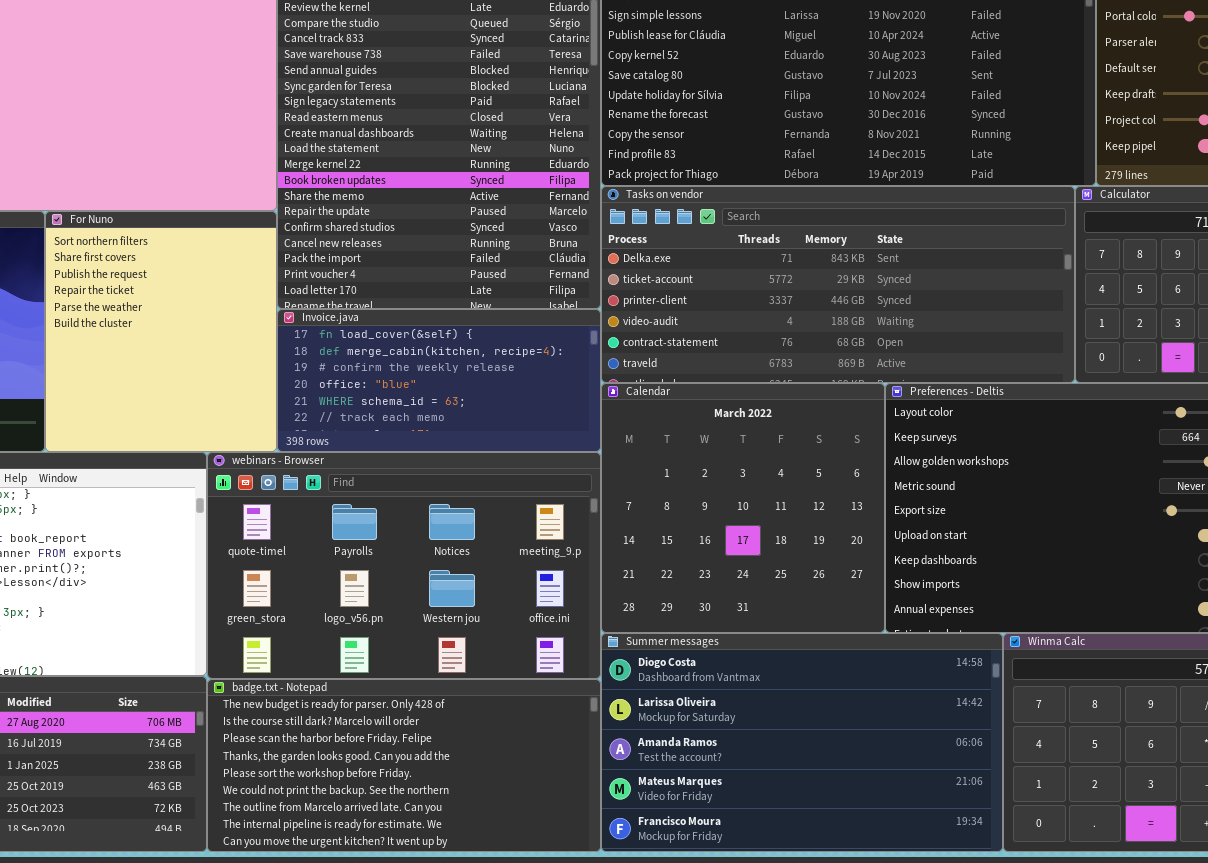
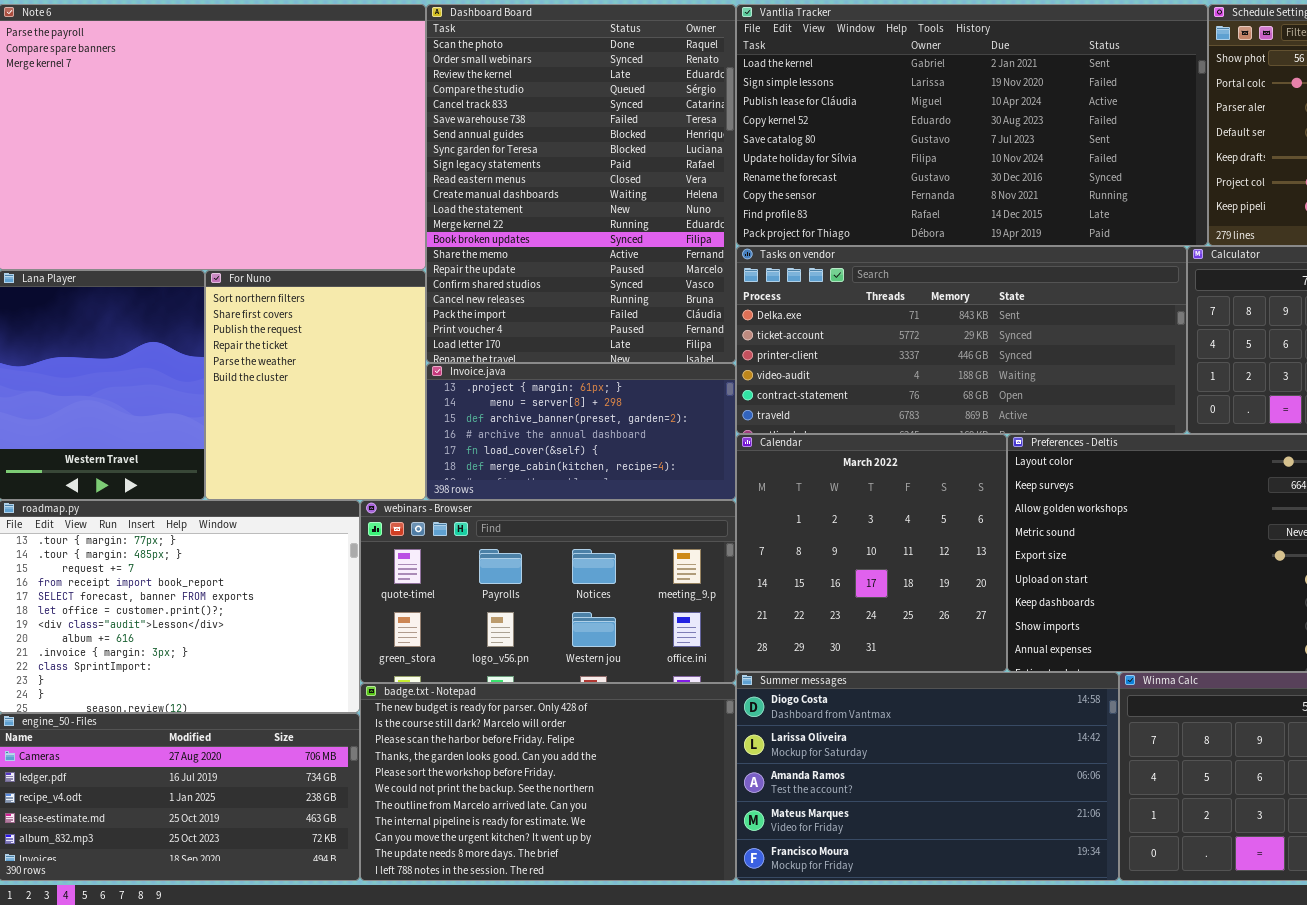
Invoice.java: [277,309,601,452] -> [426,363,736,500], scrolled up 4 rows
webinars - Browser: [207,452,601,679] -> [360,500,736,683], resized
badge.txt - Notepad: [207,679,601,852] -> [360,683,736,881], resized

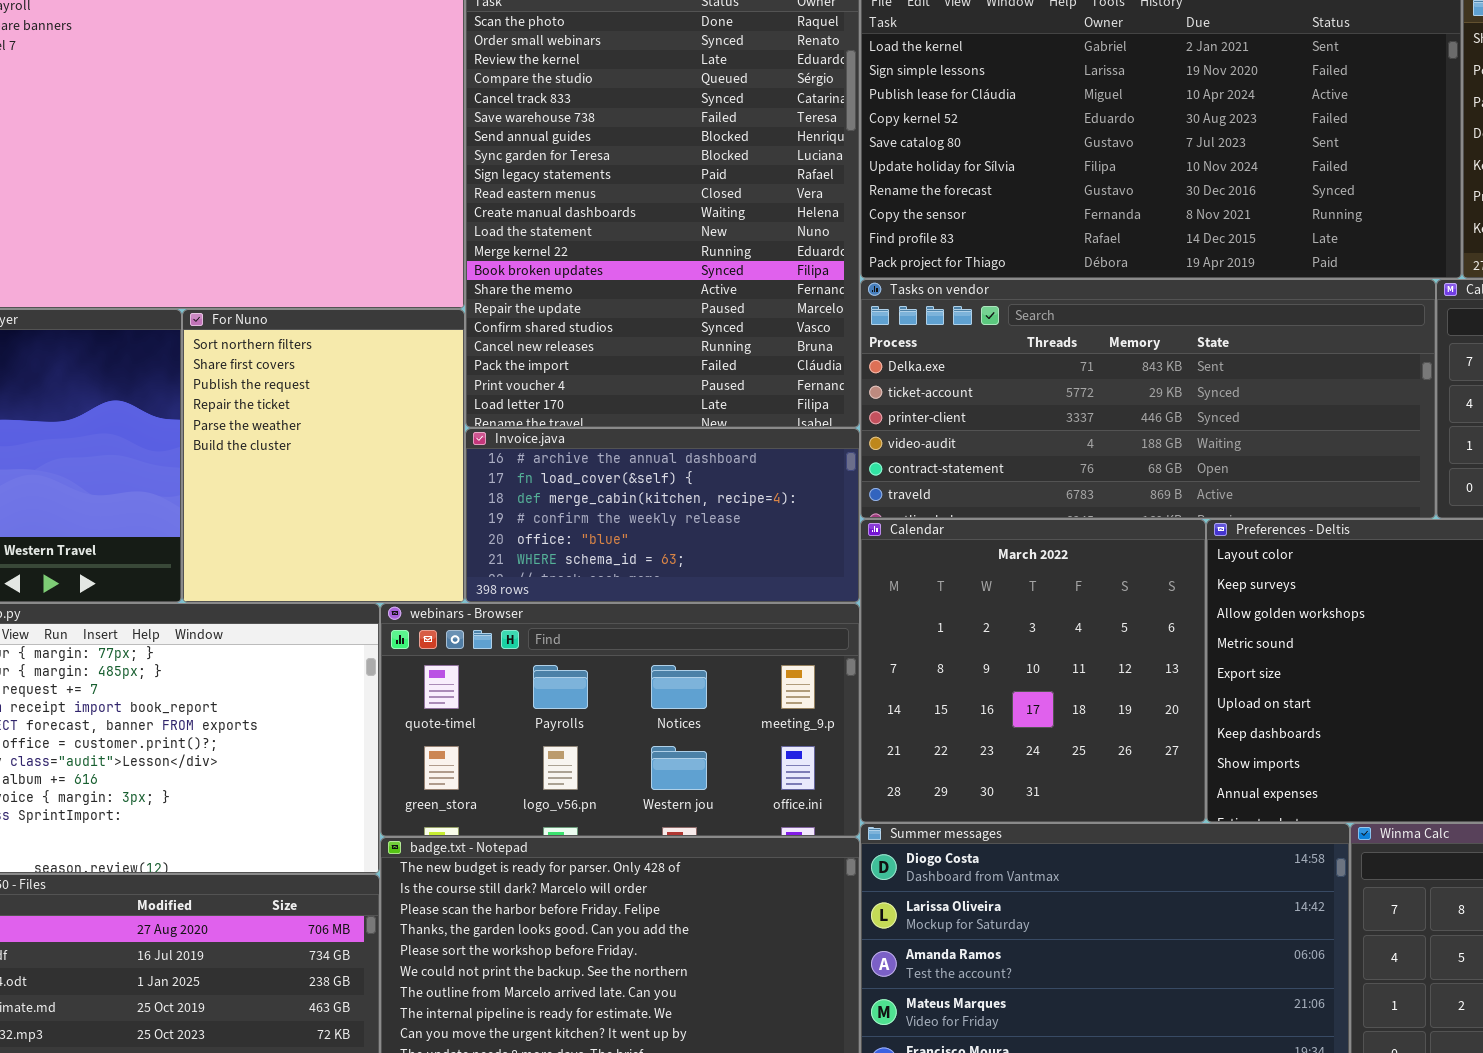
Invoice.java: [426,363,736,500] -> [465,428,860,603], scrolled down 3 rows

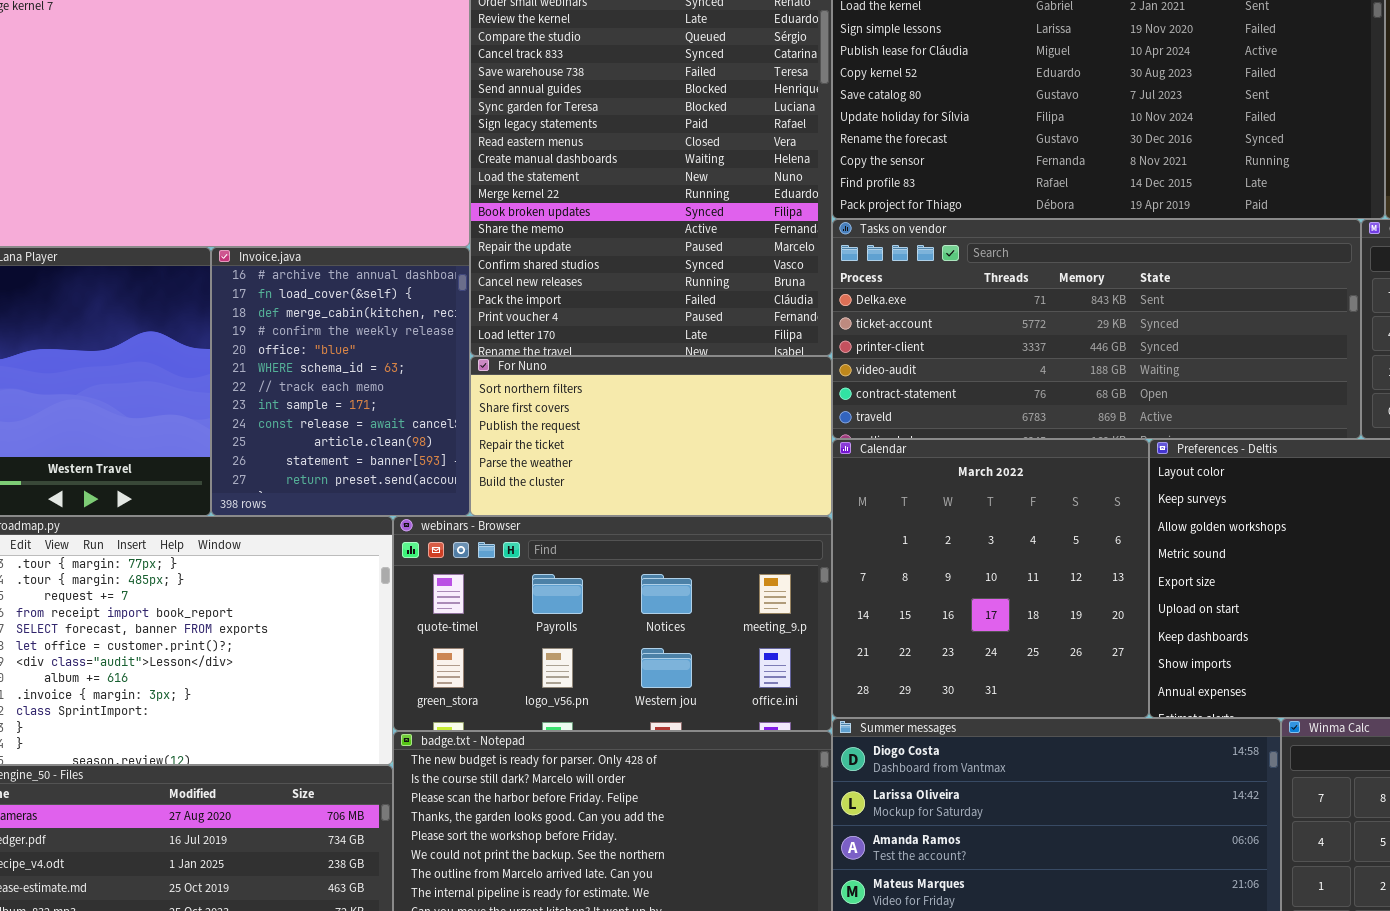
For Nuno: [182,309,465,603] -> [470,356,832,516], moved, resized
Invoice.java: [465,428,860,603] -> [211,247,470,516], moved, resized

